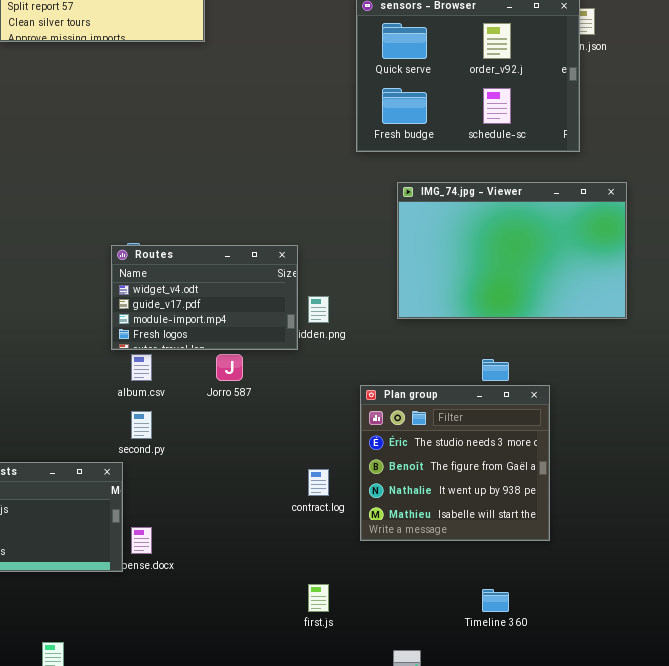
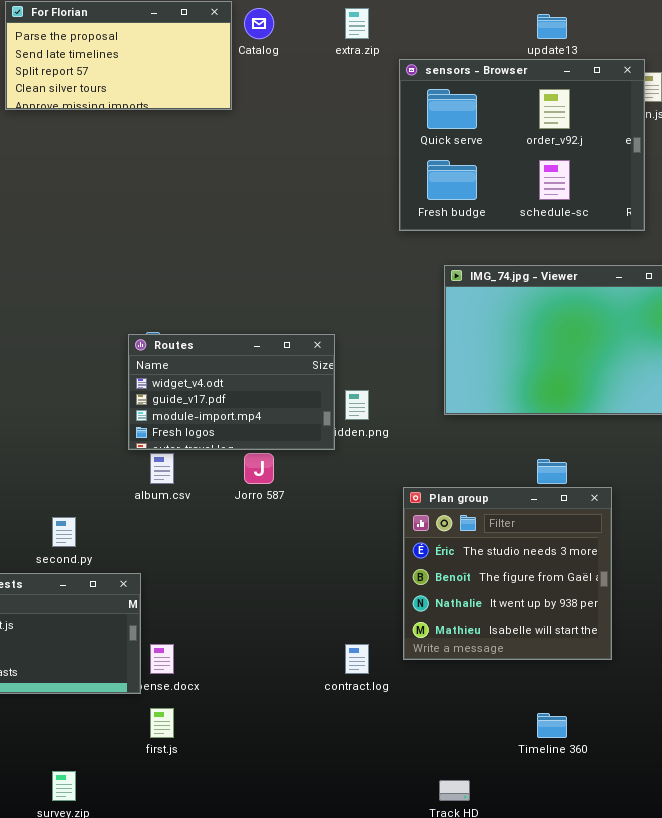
second.py: [131,411,152,439] -> [52,517,76,547], moved
contract.log: [308,469,329,496] -> [345,644,369,674], moved
first.js: [308,584,329,612] -> [150,708,174,738], moved

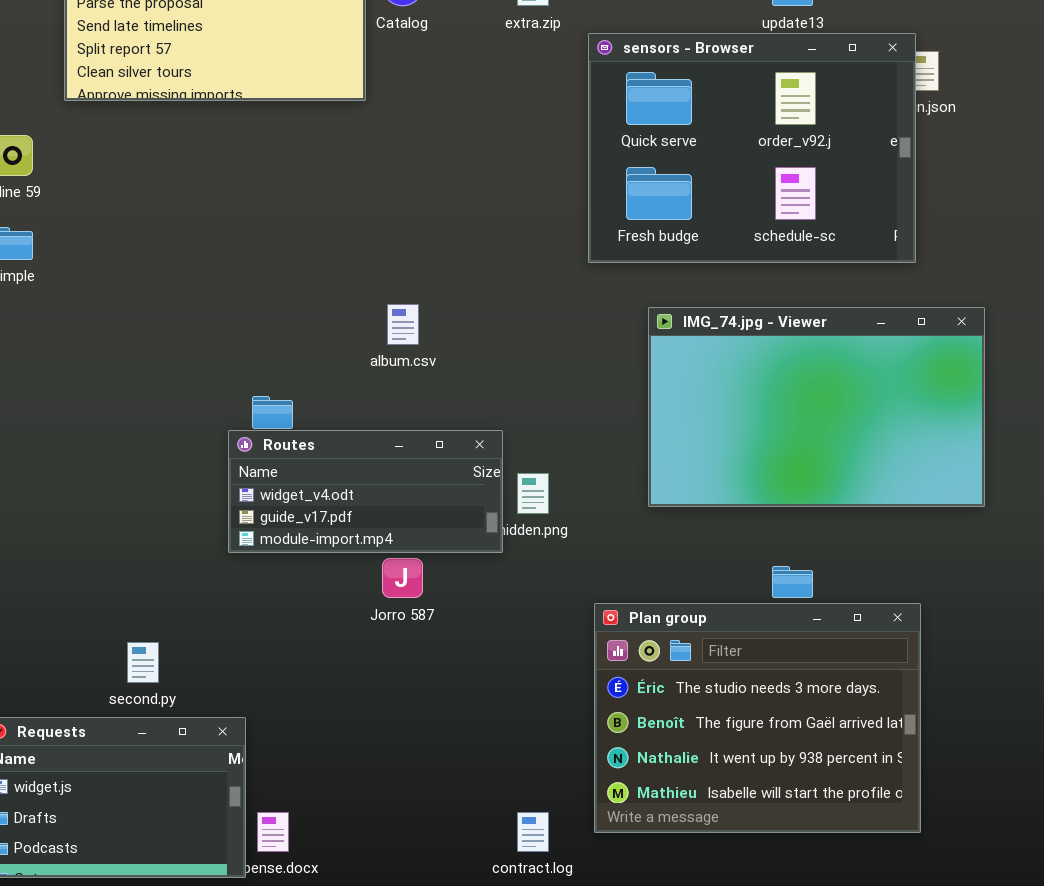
Routes: [128,334,335,450] -> [228,430,503,553], resized
album.csv: [150,453,174,484] -> [387,304,419,345], moved
Plan group: [403,487,612,660] -> [594,603,921,833], resized

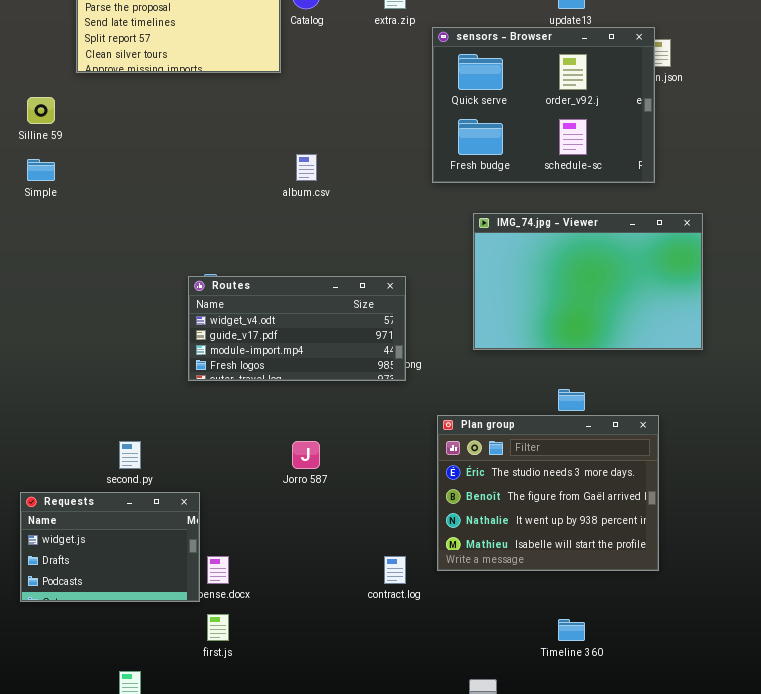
album.csv: [387,304,419,345] -> [296,154,317,181], moved
Routes: [228,430,503,553] -> [188,276,406,381], resized
Jorro 587: [382,558,423,598] -> [292,441,320,469], moved

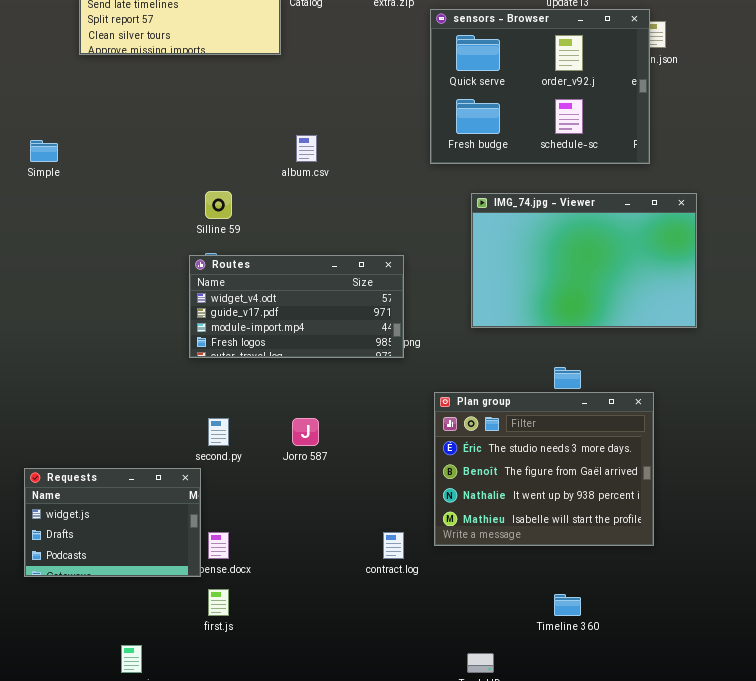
Silline 59: [27,97,55,124] -> [205,191,232,219], moved
second.py: [119,441,141,469] -> [208,418,229,446], moved

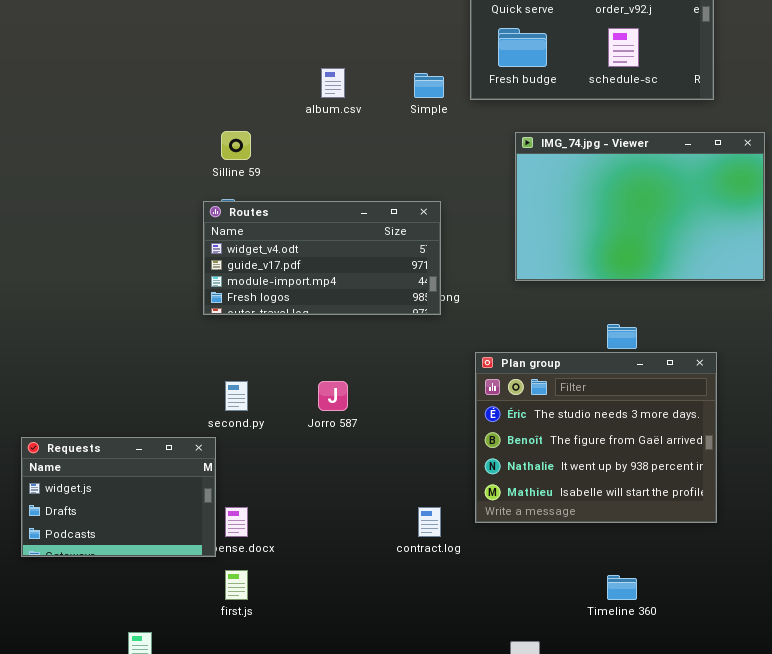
Simple: [30,140,58,162] -> [414,73,444,98], moved

